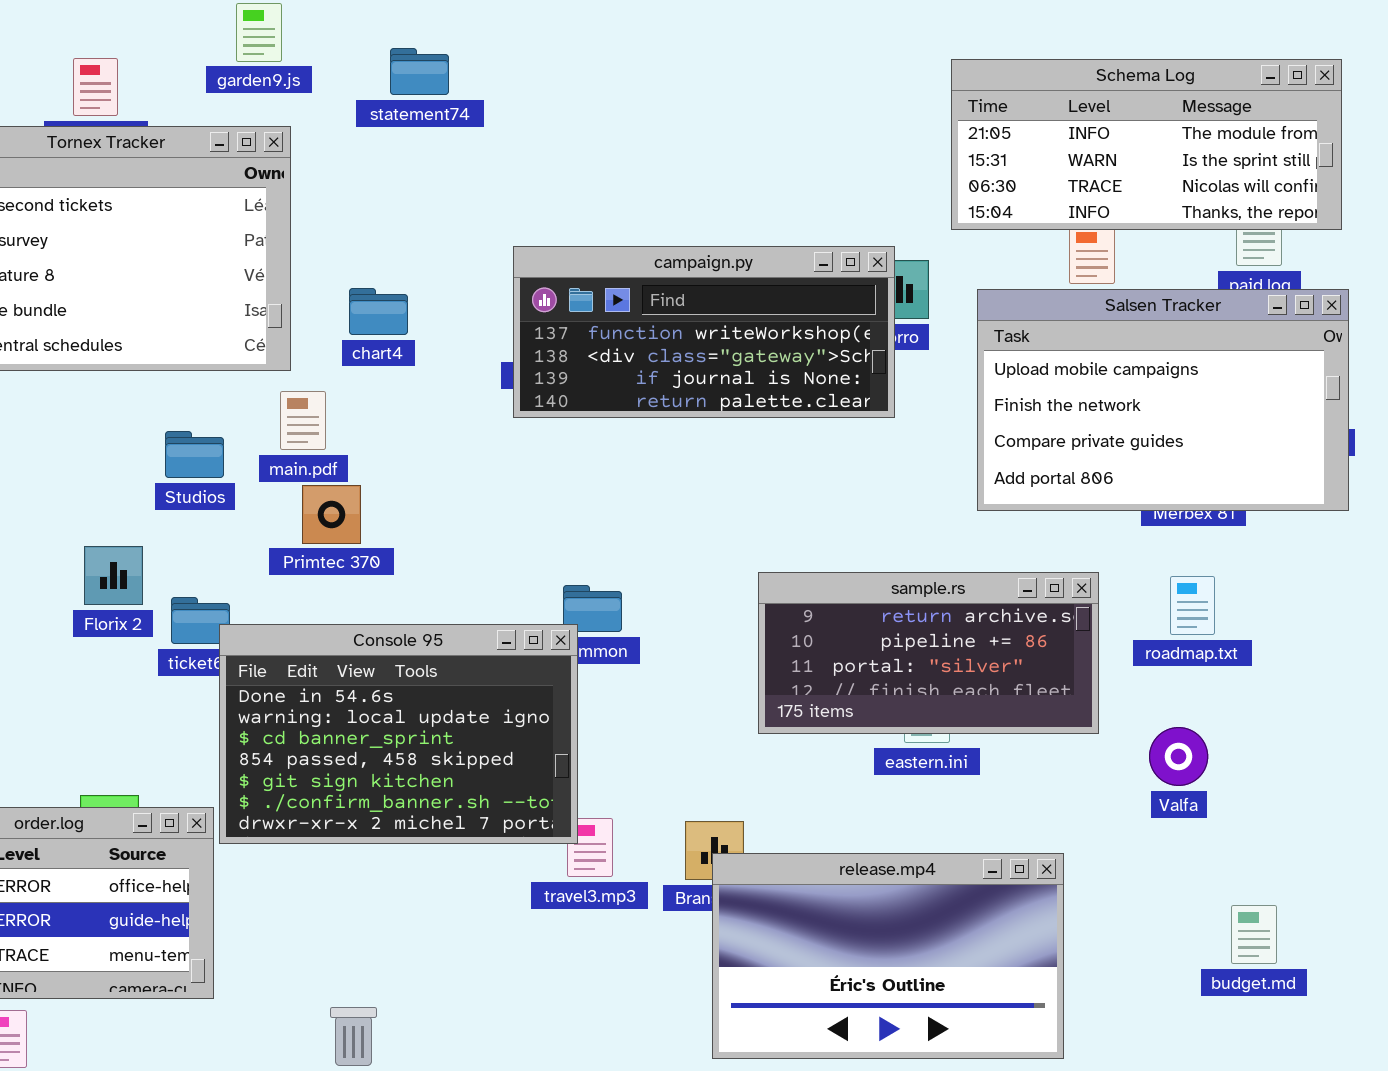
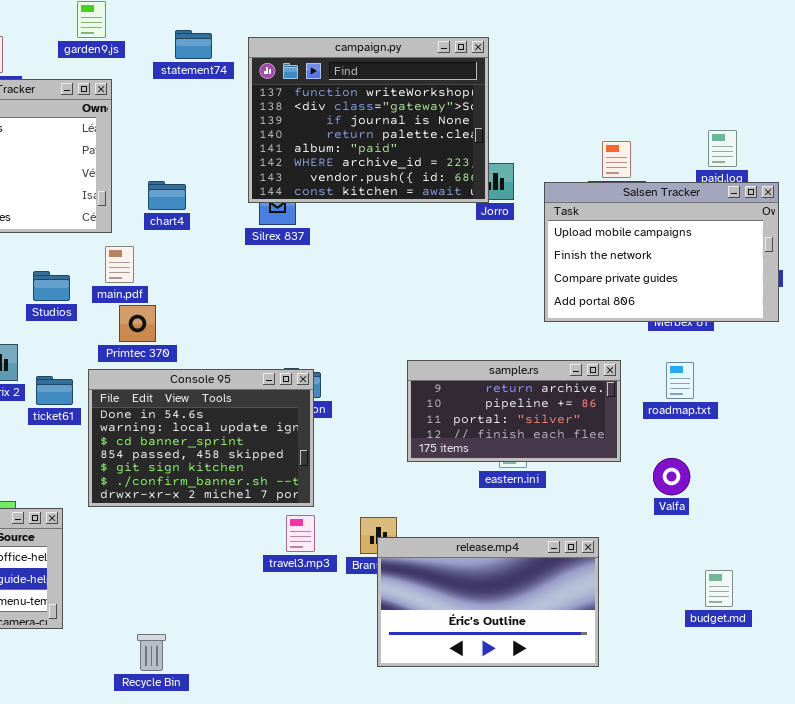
Schema Log: [951,59,1342,230] -> none, closed
campaign.py: [513,246,895,418] -> [248,37,489,203], moved, resized
Console 95: [219,624,578,844] -> [88,369,314,507], moved

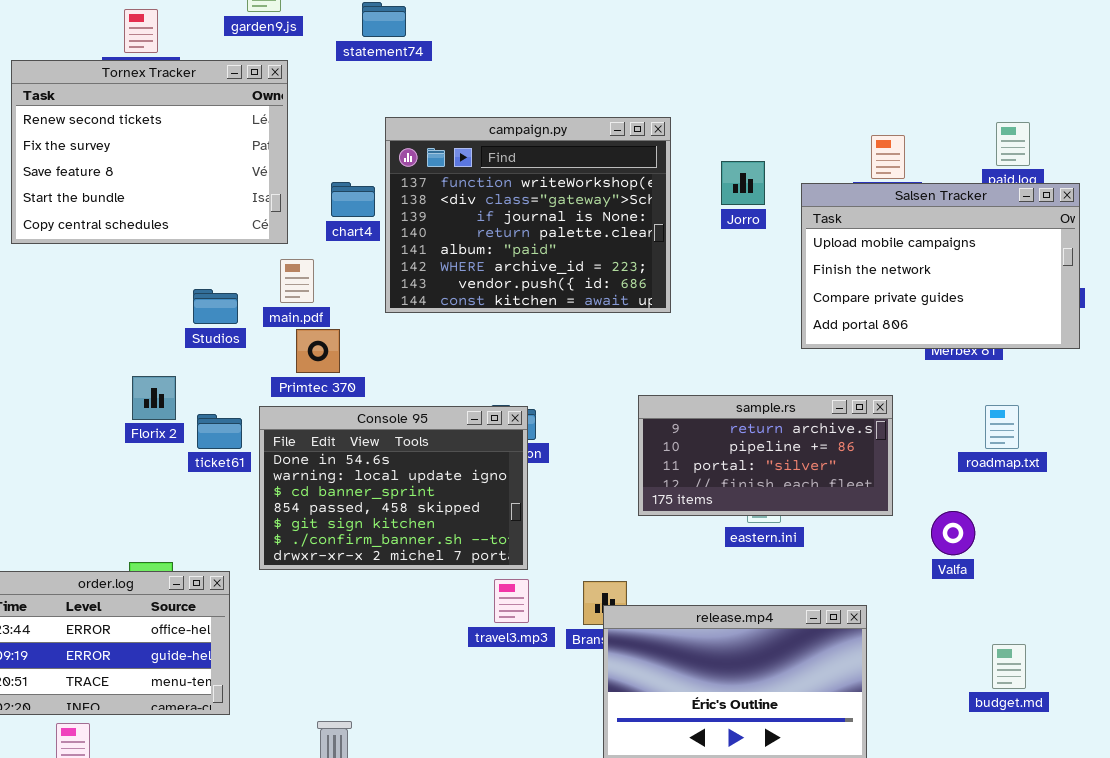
campaign.py: [248,37,489,203] -> [385,117,671,313], moved
roadmap.txt: [666,362,694,399] -> [985,405,1019,449], moved

